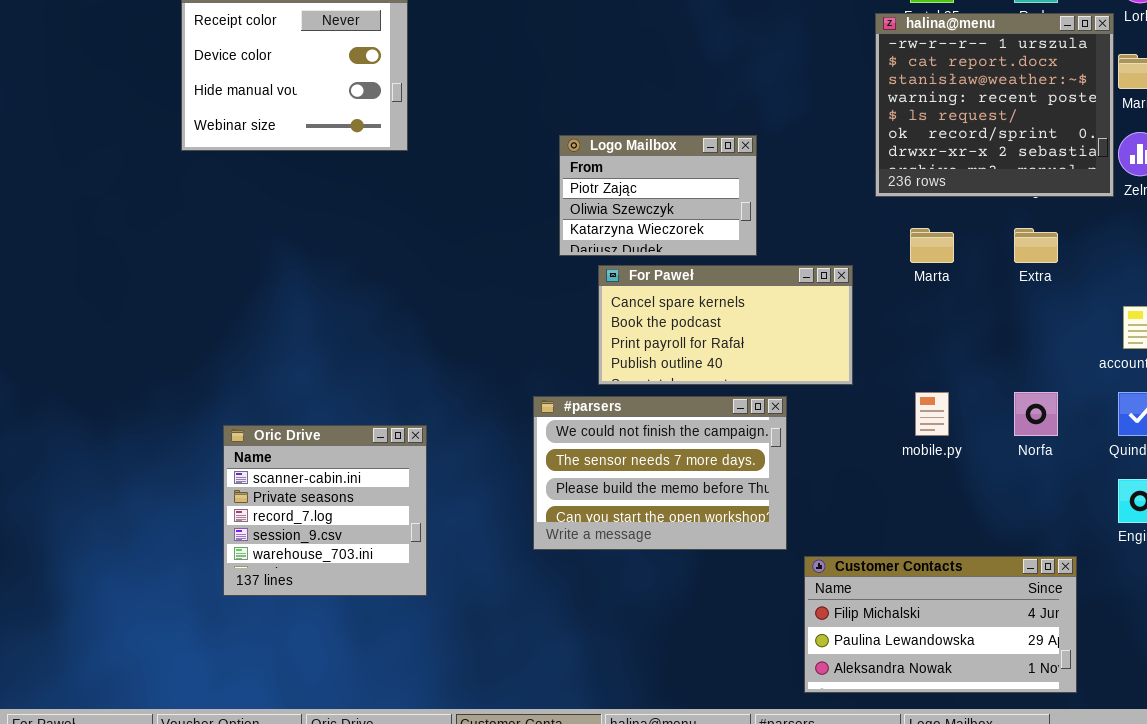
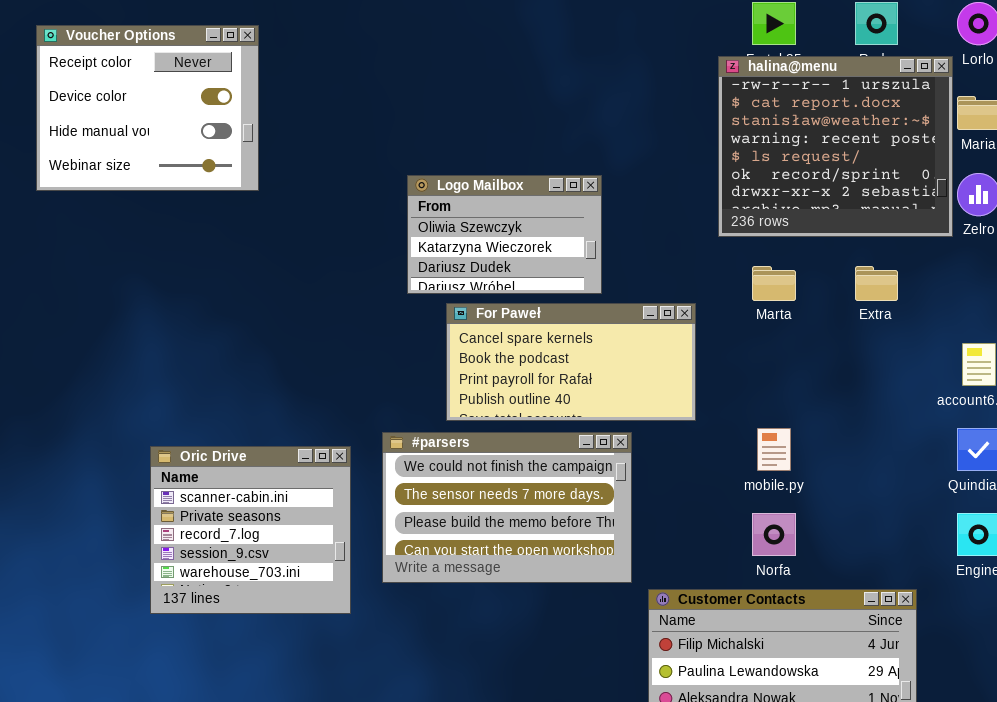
Logo Mailbox: [559,135,757,256] -> [407,175,602,294], scrolled down 1 row
Norfa: [1014,392,1058,436] -> [752,513,796,556], moved
Oric Drive: [223,425,427,596] -> [150,446,351,614], moved

